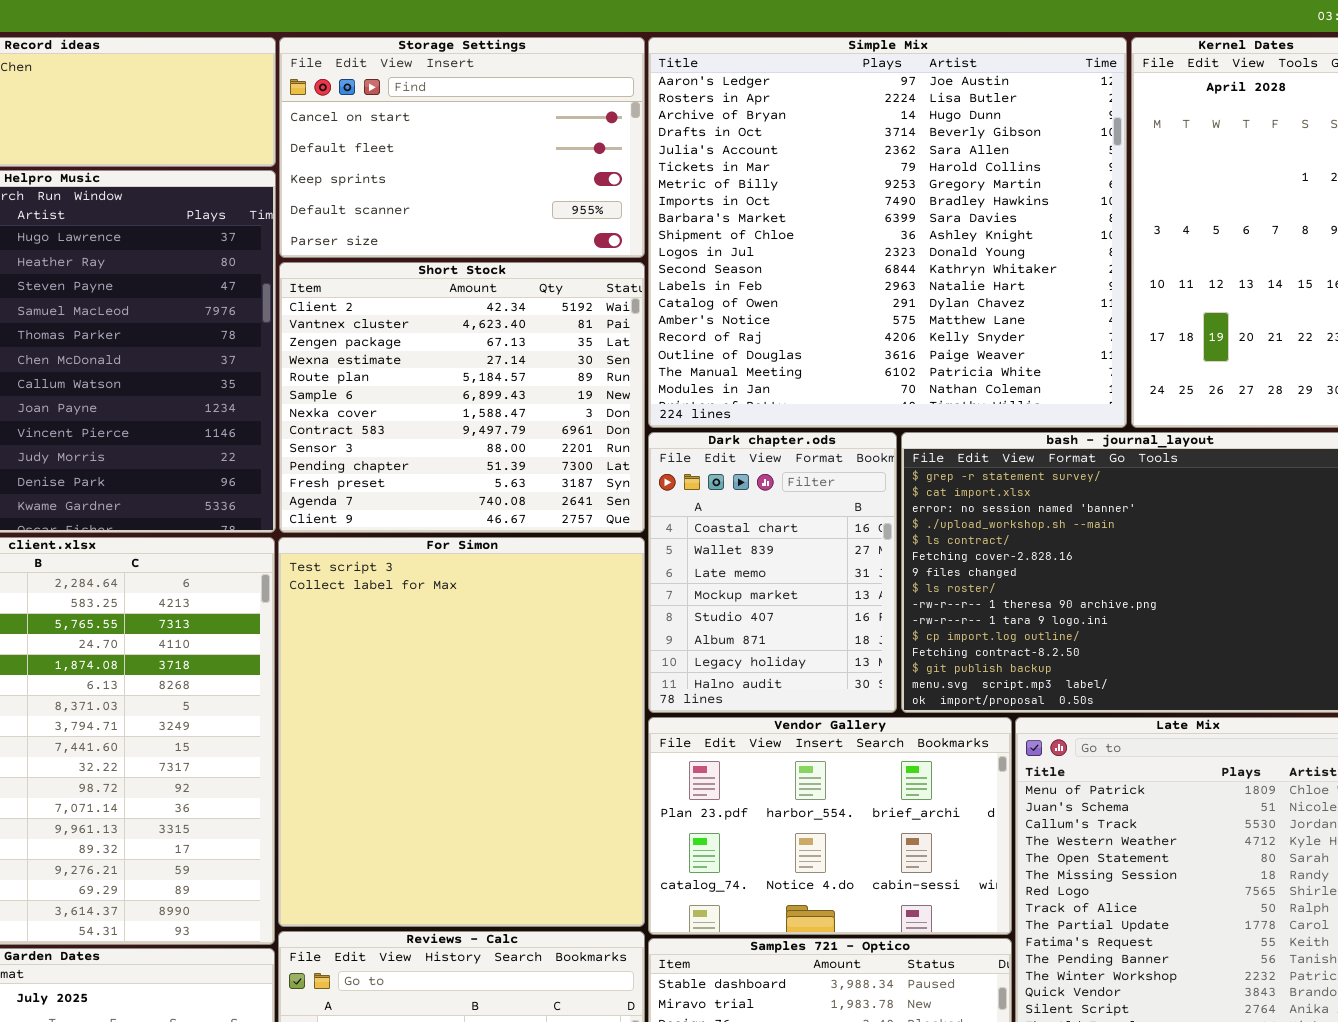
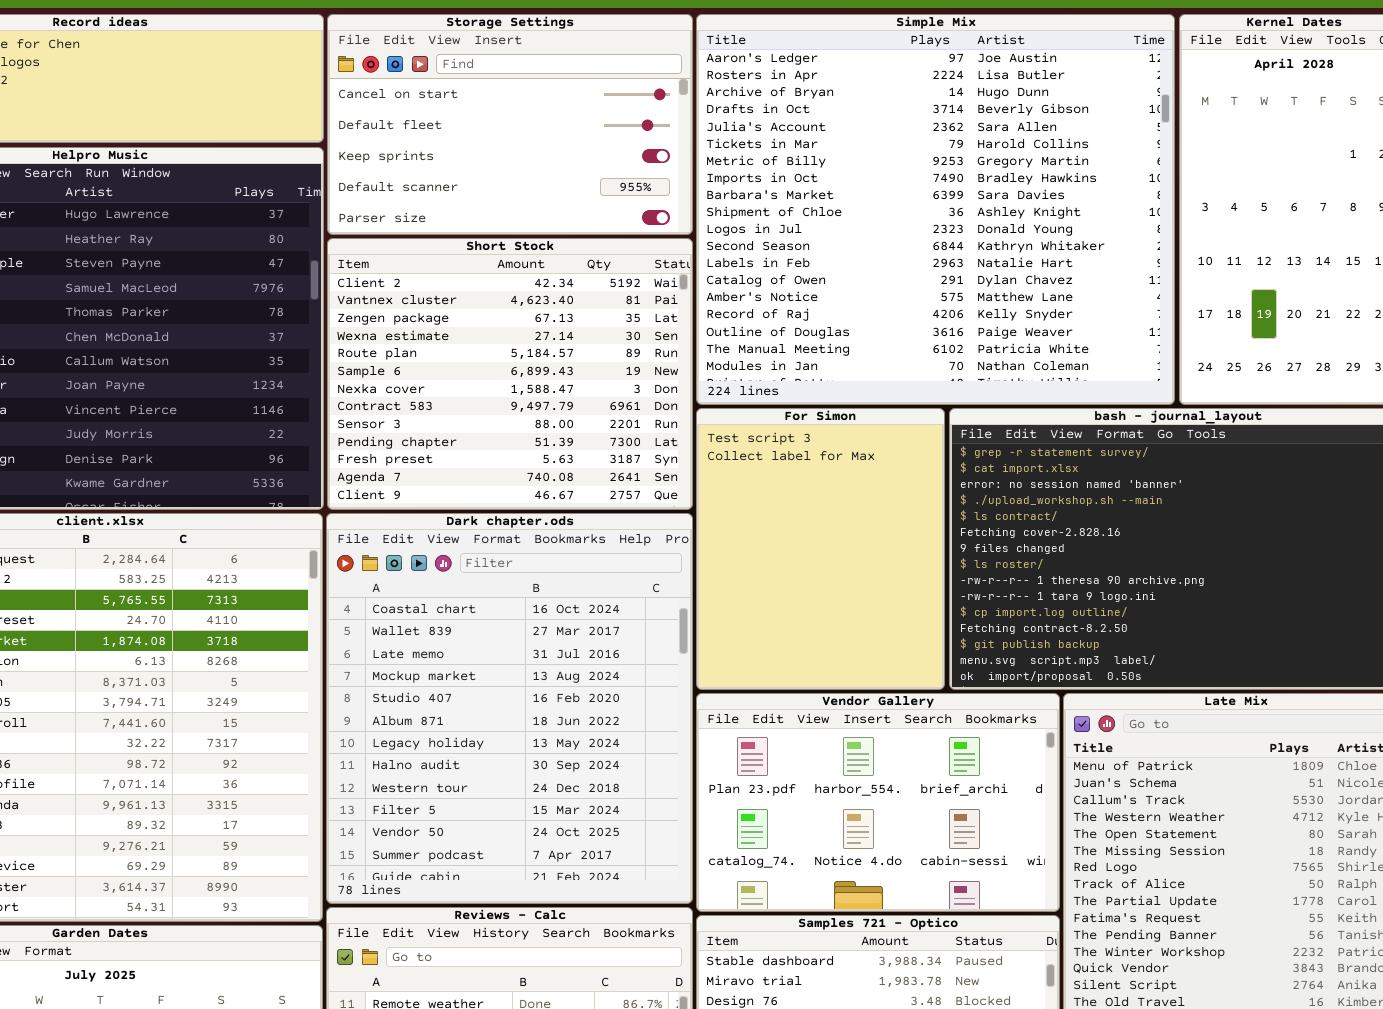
Dark chapter.ods: [648,432,897,713] -> [326,513,693,904], moved, resized
For Simon: [278,537,645,927] -> [696,408,945,690], moved, resized

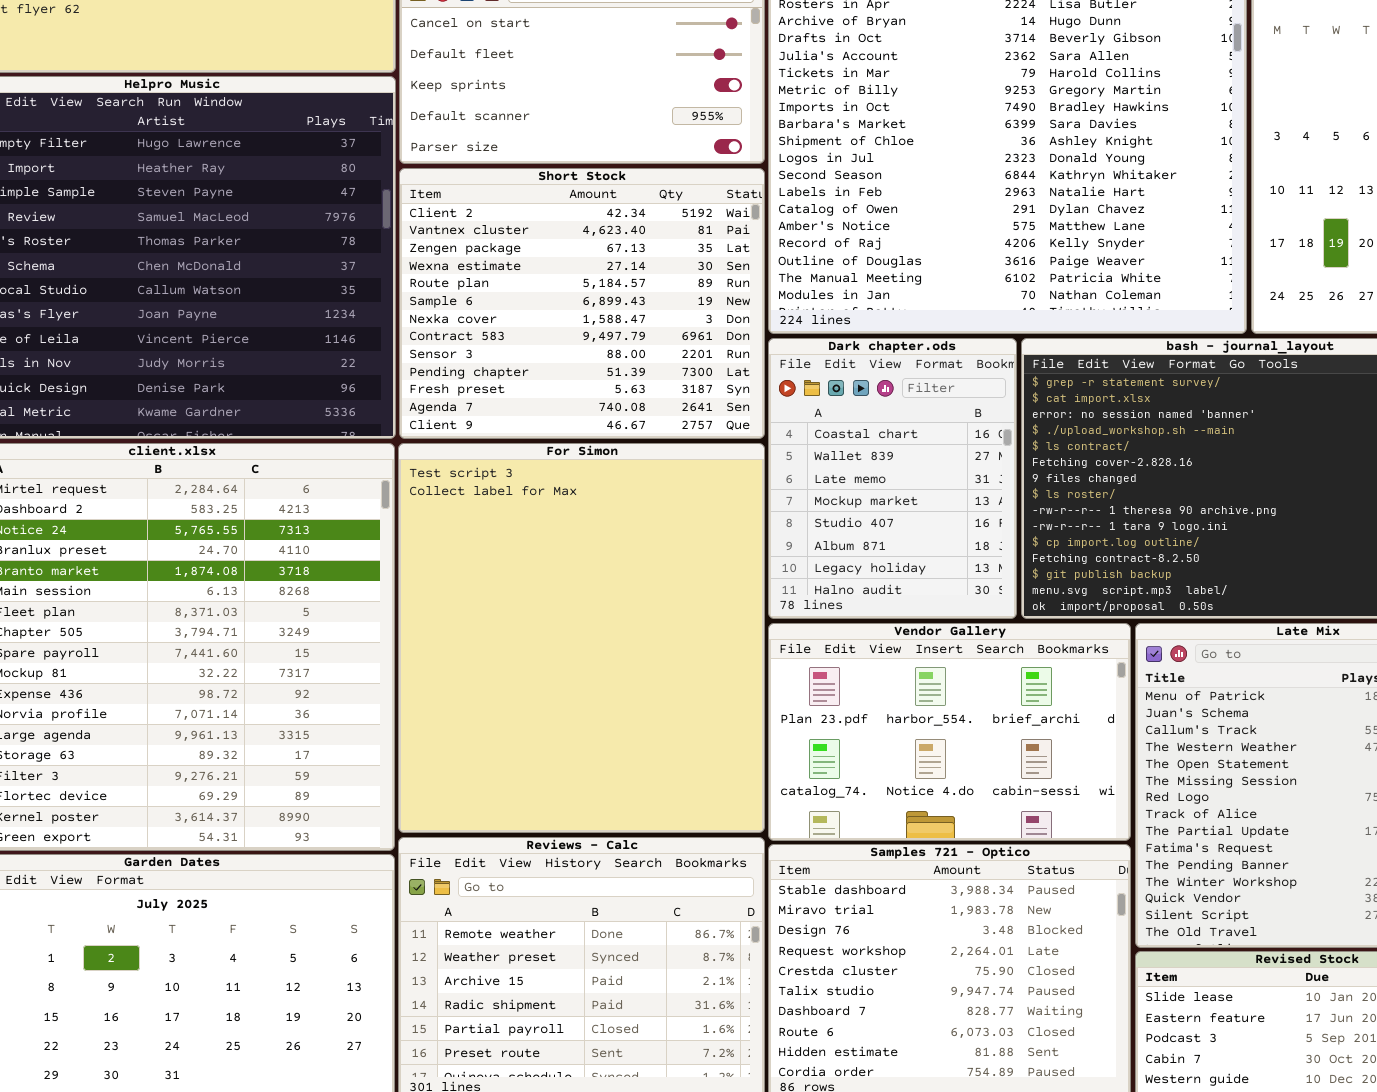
For Simon: [696,408,945,690] -> [398,443,765,833], moved, resized
Dark chapter.ods: [326,513,693,904] -> [768,338,1017,619], moved, resized

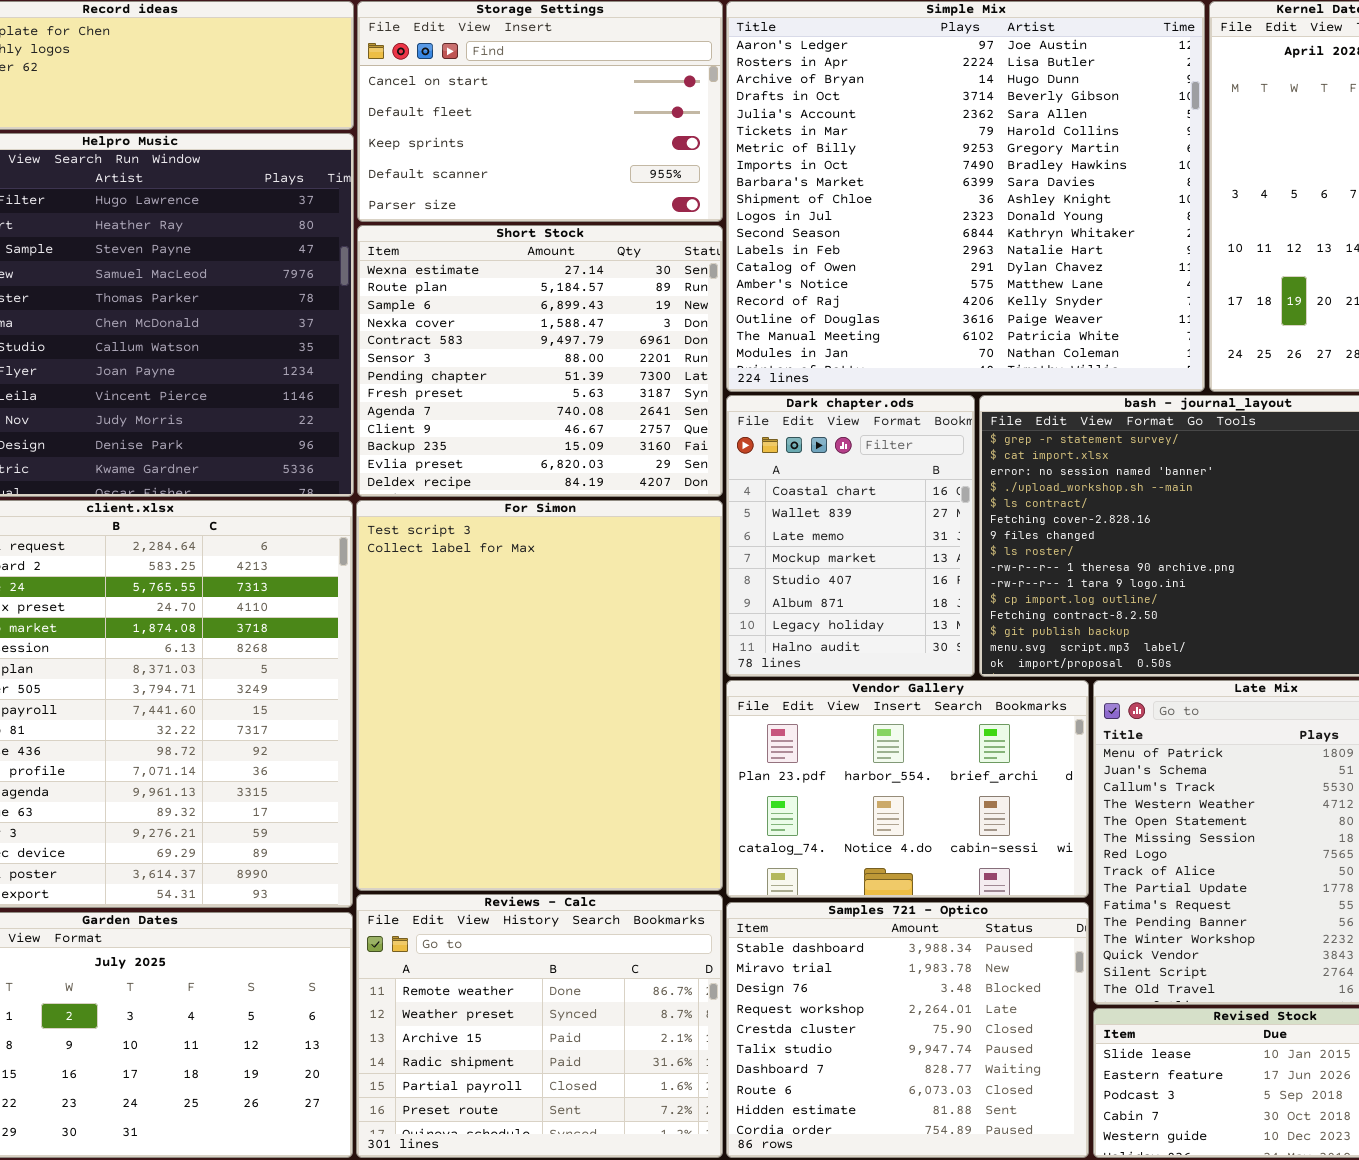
Short Stock: [399,168,765,439] -> [357,225,723,497], scrolled down 3 rows

